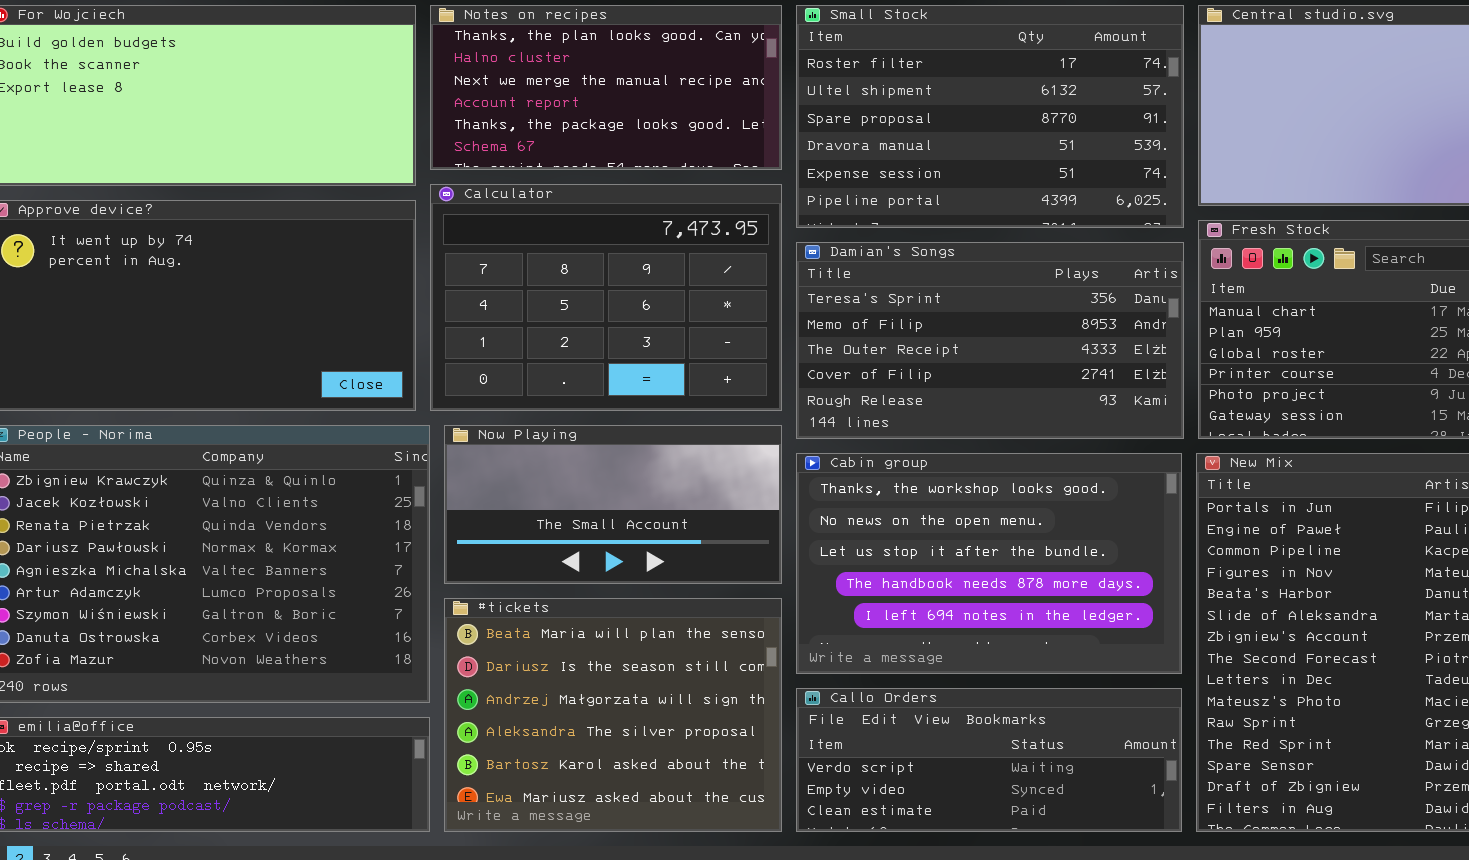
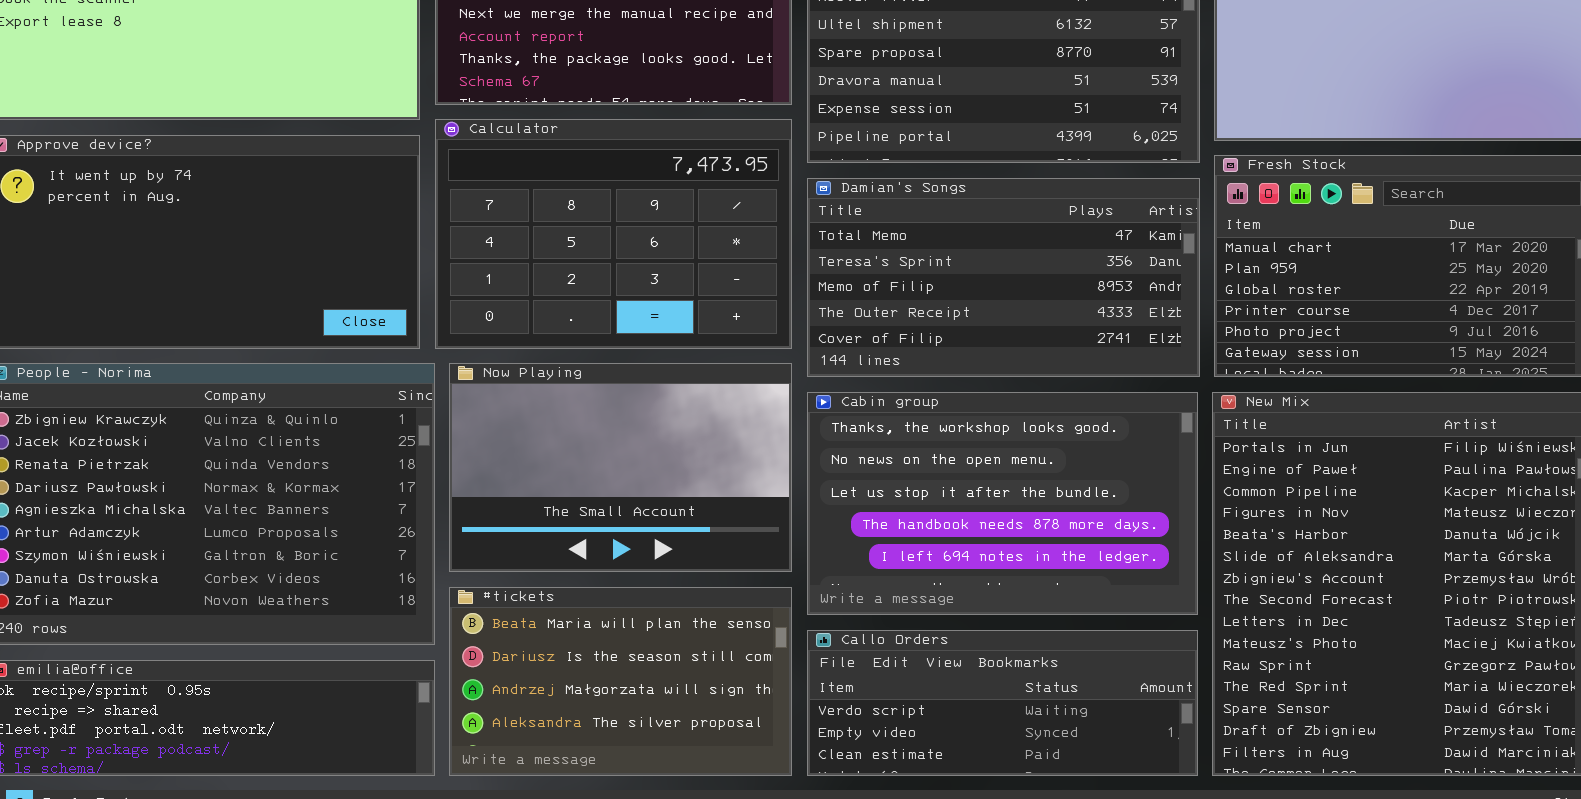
Damian's Songs: [796,242,1184,439] -> [807,178,1200,377], scrolled up 1 row
Now Playing: [444,425,782,584] -> [449,363,792,572], resized
#tickets: [444,598,782,832] -> [449,587,792,776], resized

